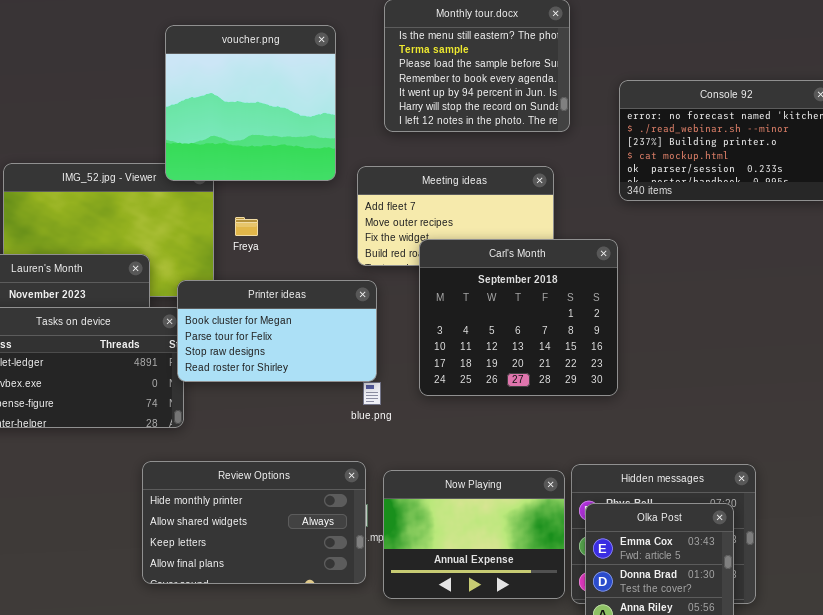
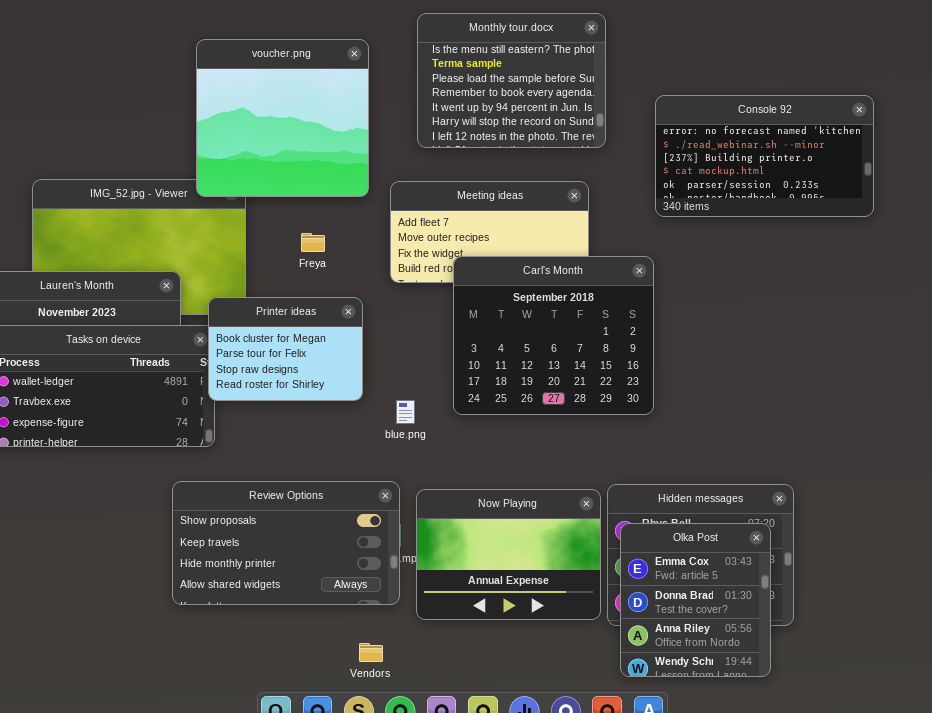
Freya: [235,217,258,236] -> [301,233,325,252], moved
Printer ideas: [177,280,377,382] -> [208,297,363,401], resized
Review Options: [142,461,366,584] -> [172,481,400,605], scrolled up 2 rows

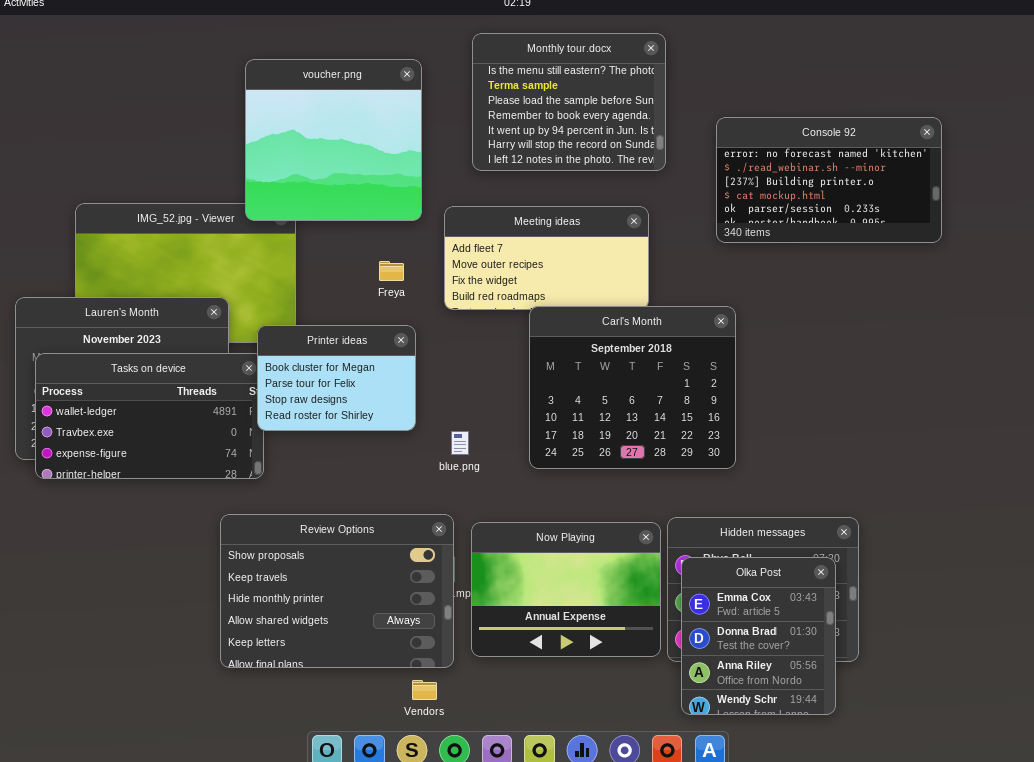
Freya: [301,233,325,252] -> [379,261,404,281], moved
Carl's Month: [453,256,654,415] -> [529,306,736,469], moved
Review Options: [172,481,400,605] -> [220,514,454,668], resized

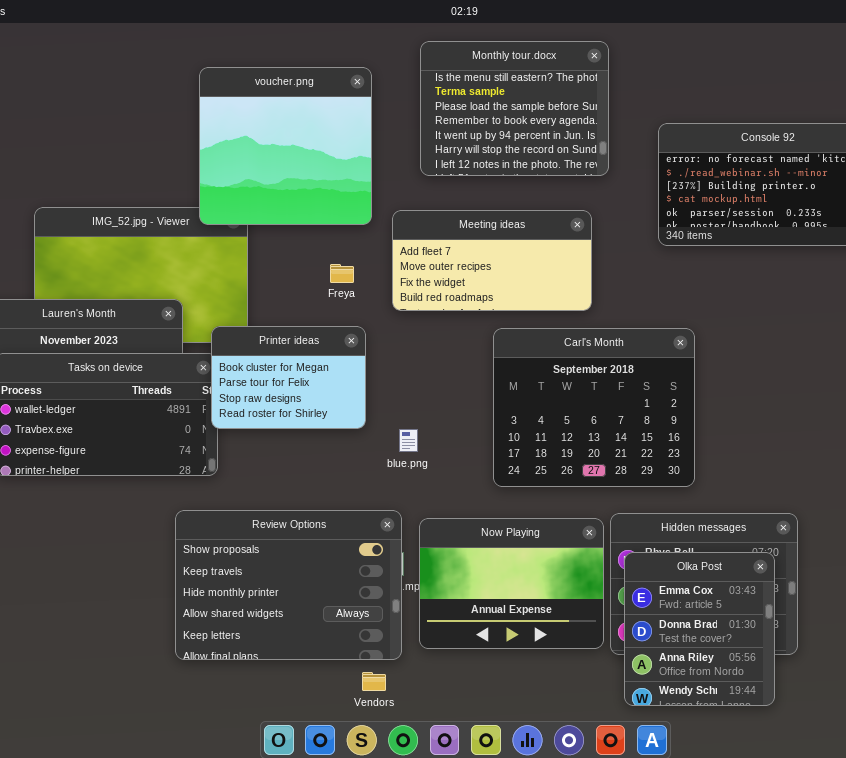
Carl's Month: [529,306,736,469] -> [493,328,695,487], moved

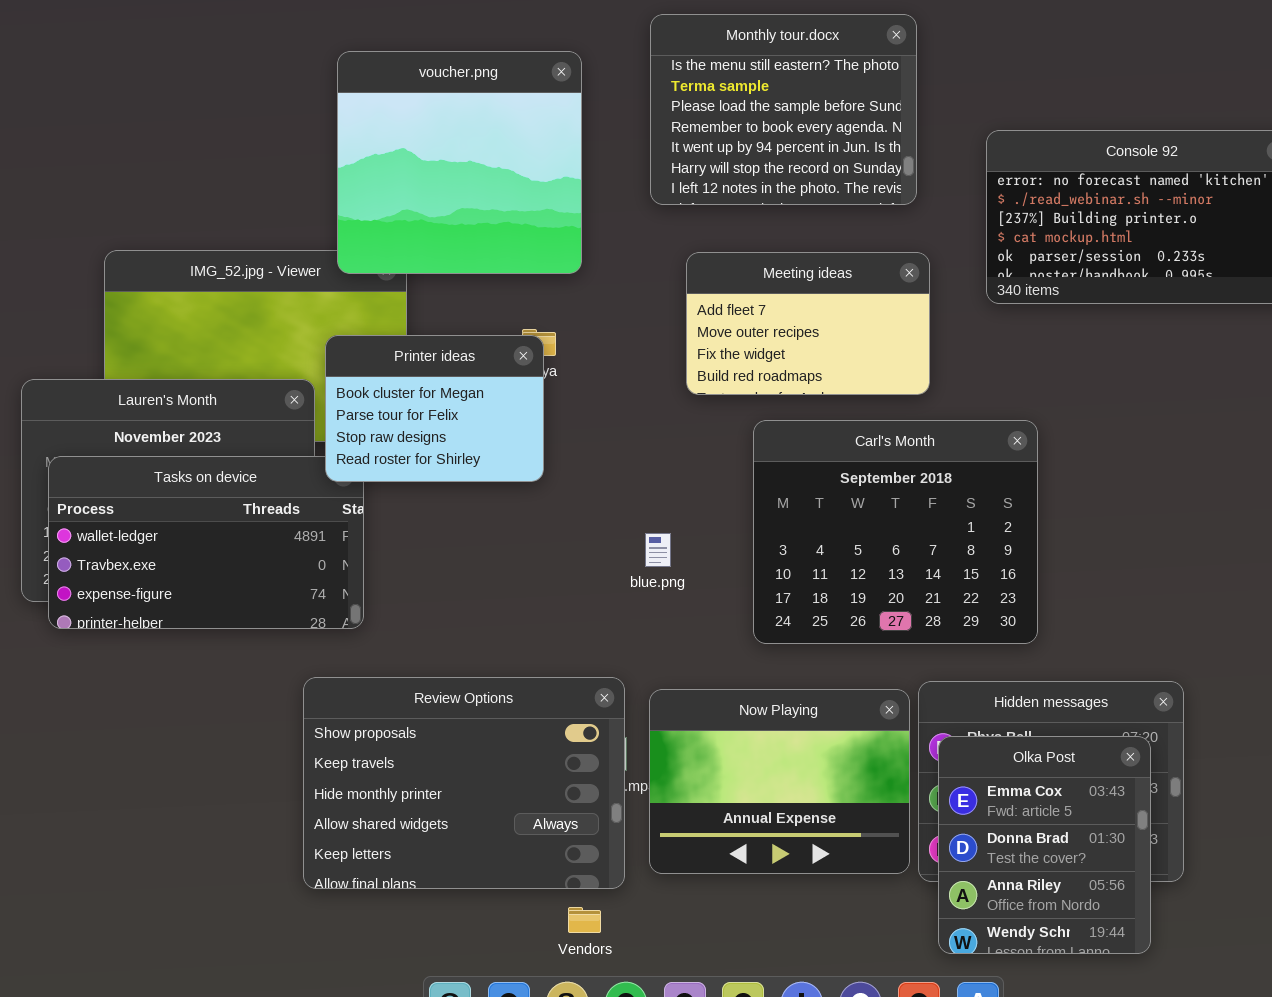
Meeting ideas: [392,210,592,311] -> [686,252,930,395], moved, resized
Printer ideas: [211,326,366,429] -> [325,335,544,482], moved
blue.png: [399,429,418,452] -> [645,533,671,567], moved

